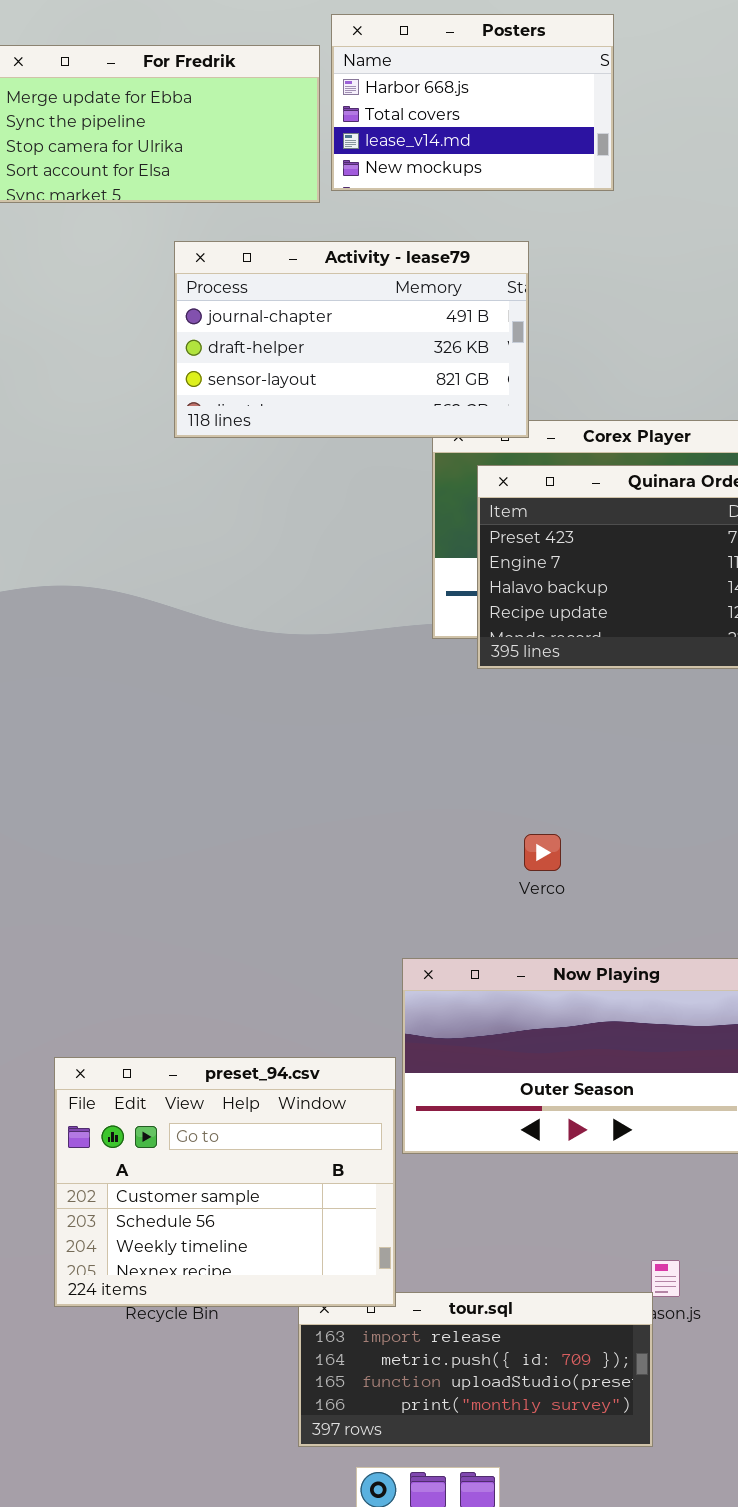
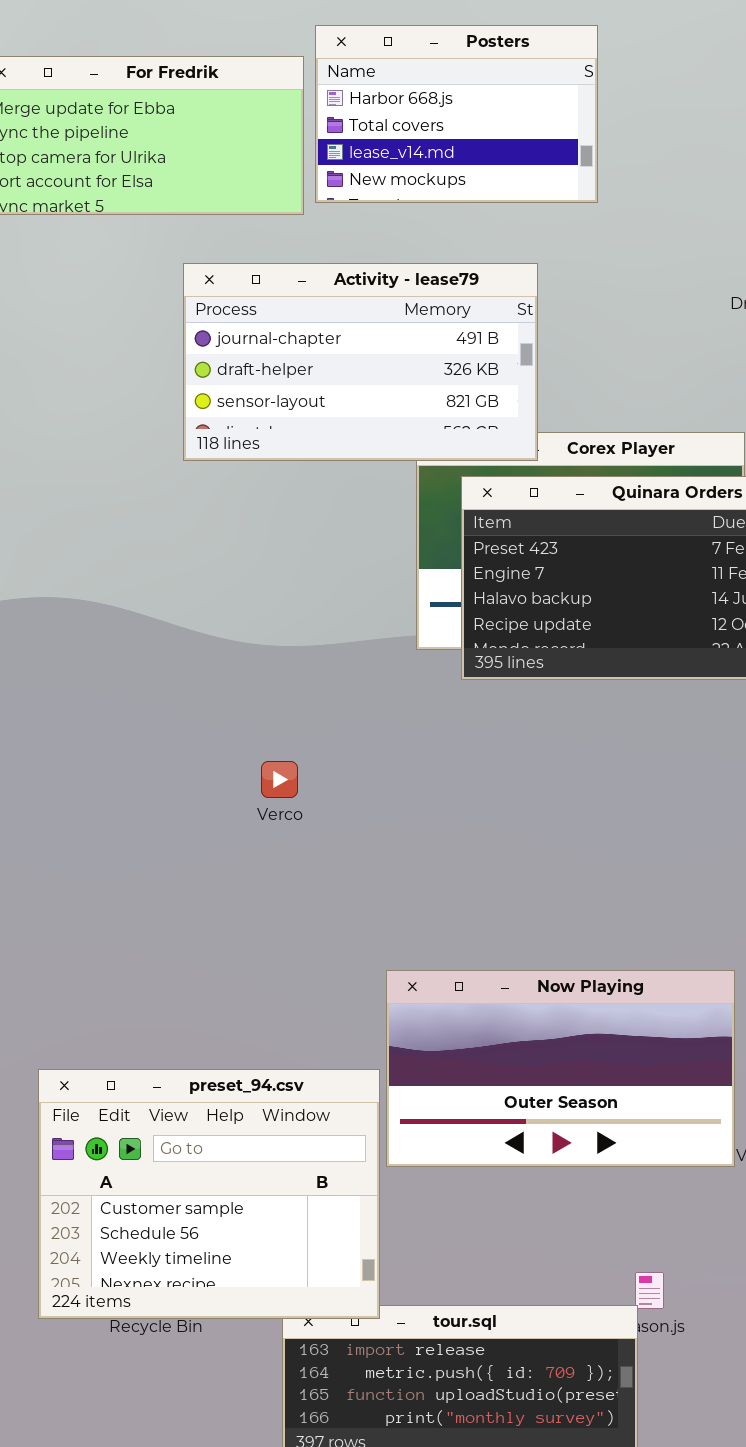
Activity - lease79: [174,241,529,438] -> [183,263,538,461], moved
Verco: [524,834,561,871] -> [261,761,298,798], moved

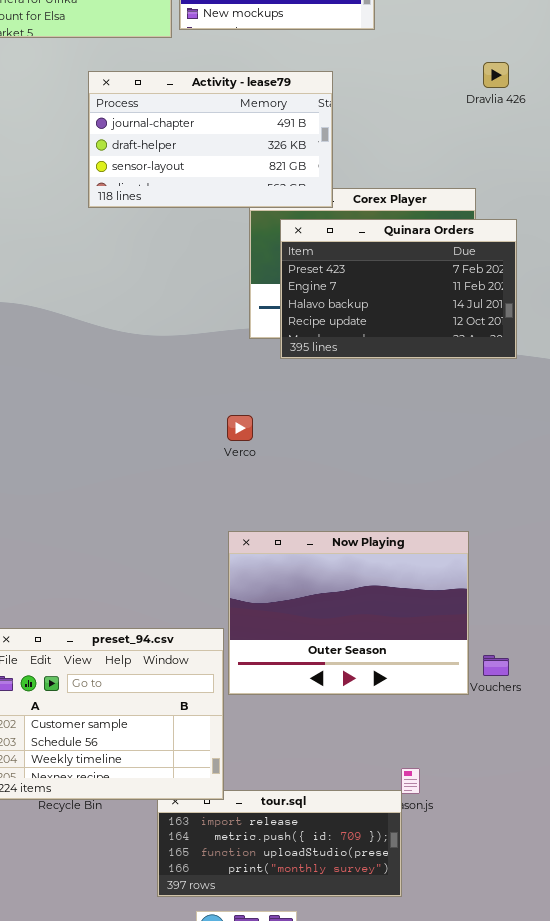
Verco: [261,761,298,798] -> [227,415,253,441], moved
Now Playing: [386,970,735,1167] -> [228,531,469,695], resized

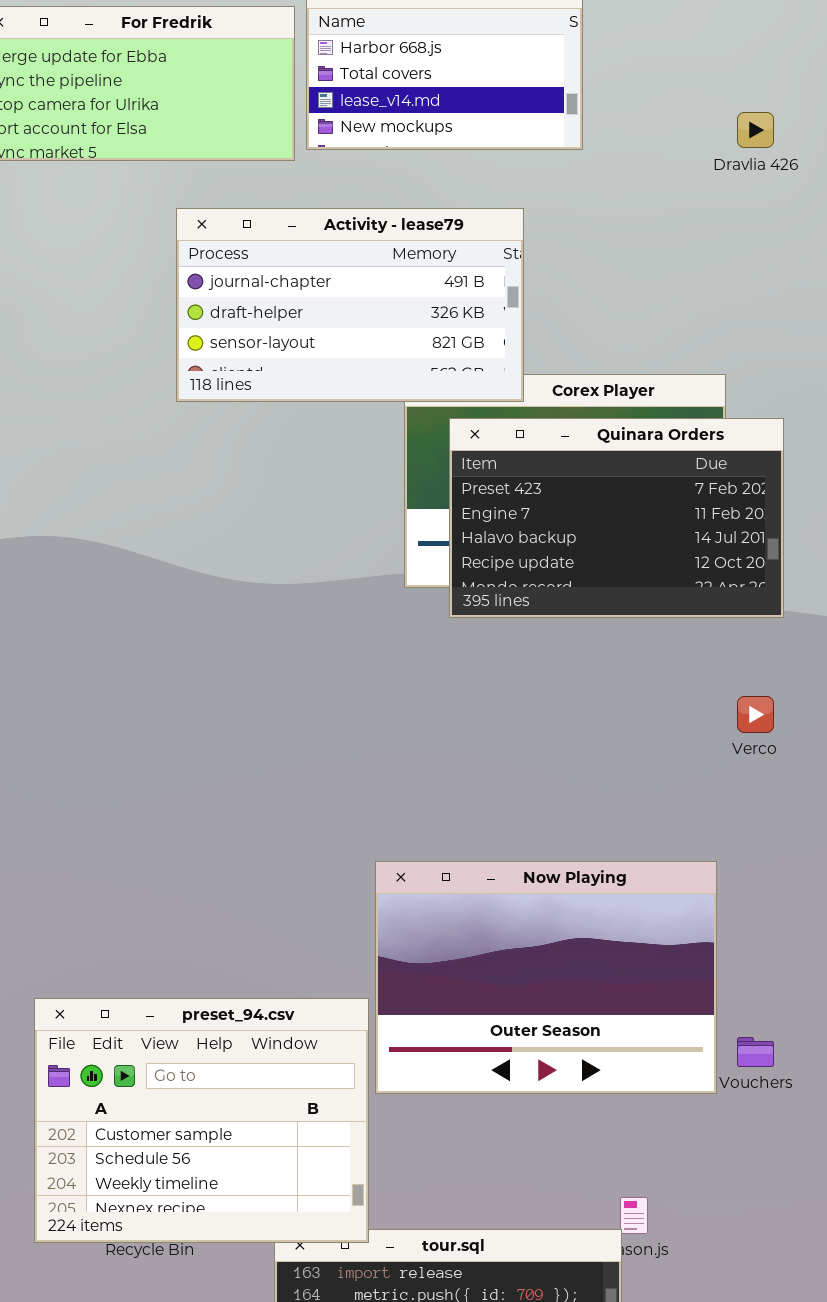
Dravlia 426: [483,62,509,88] -> [737,112,774,148], moved
Verco: [227,415,253,441] -> [737,696,774,733], moved

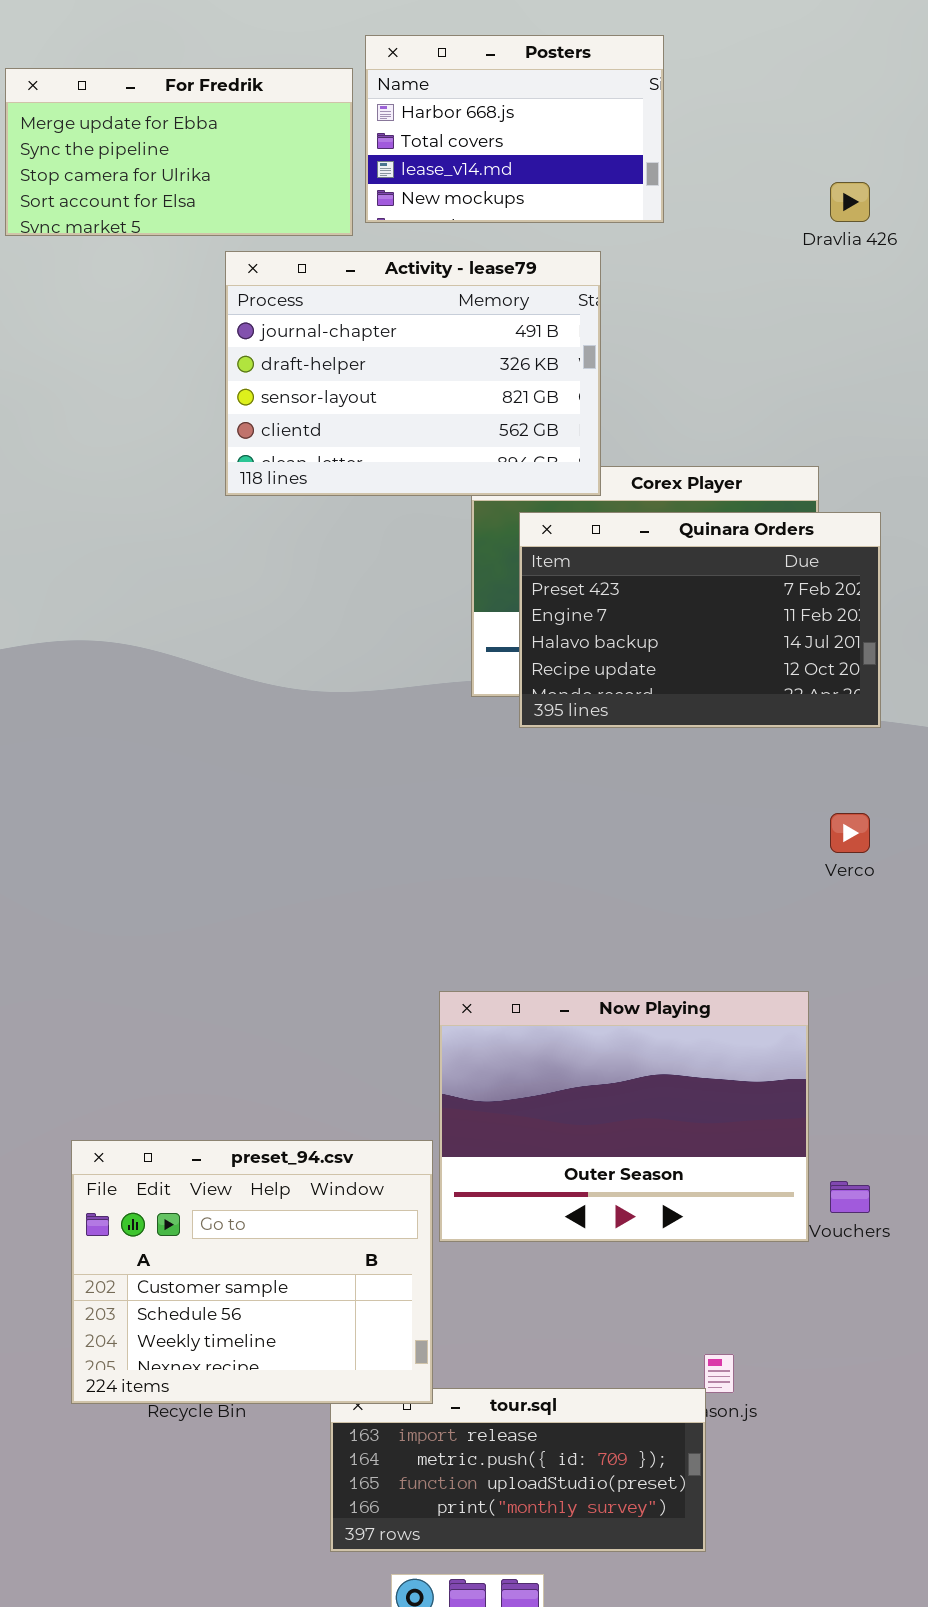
Activity - lease79: [176,208,524,402] -> [225,251,601,496], resized

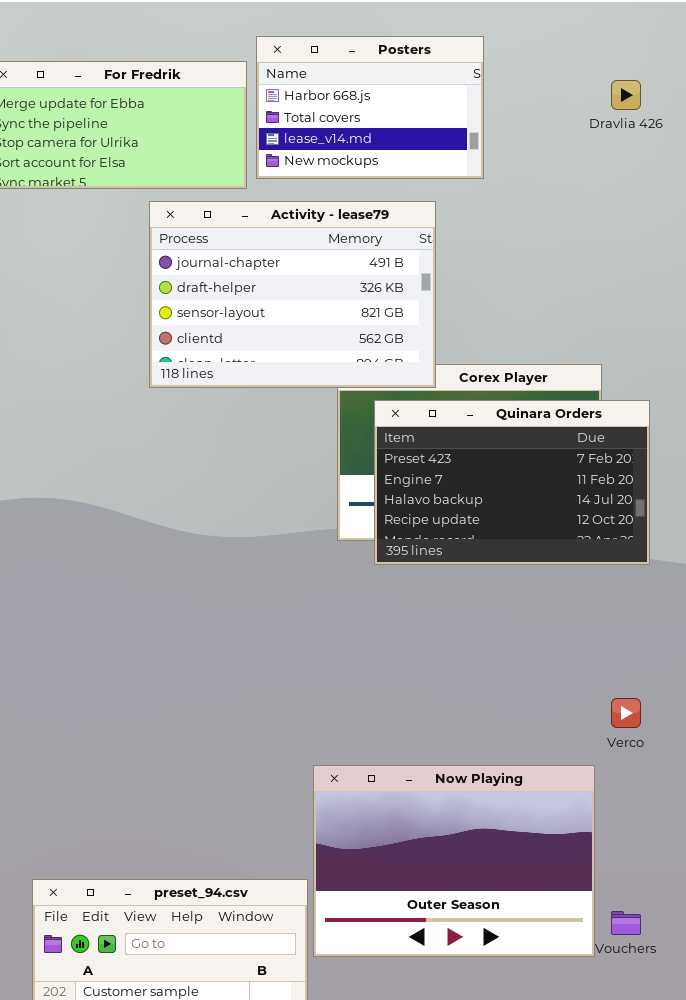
Dravlia 426: [830,182,870,222] -> [611,80,641,110], moved
Verco: [830,813,870,853] -> [611,698,641,728], moved

